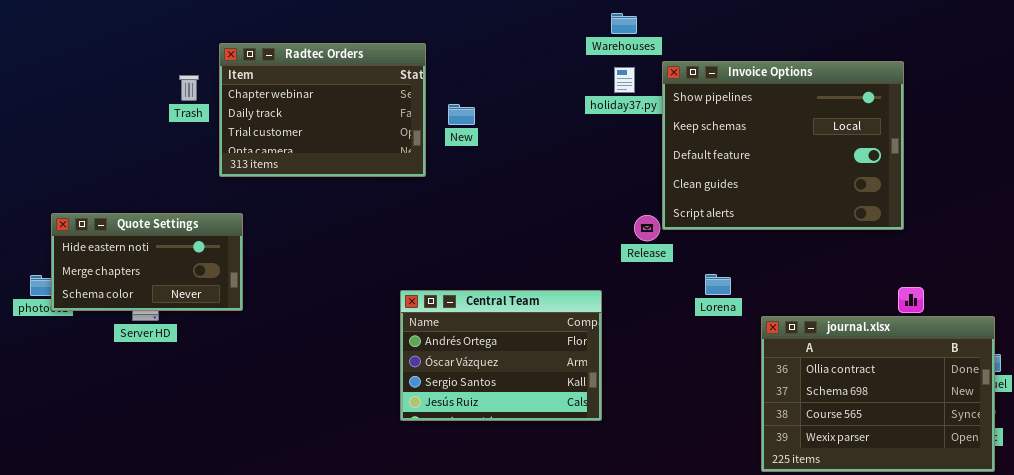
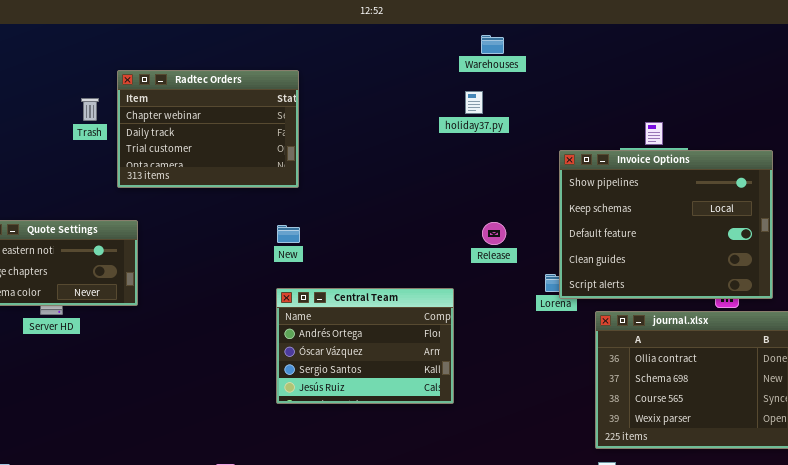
Warehouses: [611,13,637,34] -> [481,35,504,54], moved
Invoice Options: [662,61,904,230] -> [559,150,773,299], moved
New: [448,104,475,125] -> [277,225,300,243], moved

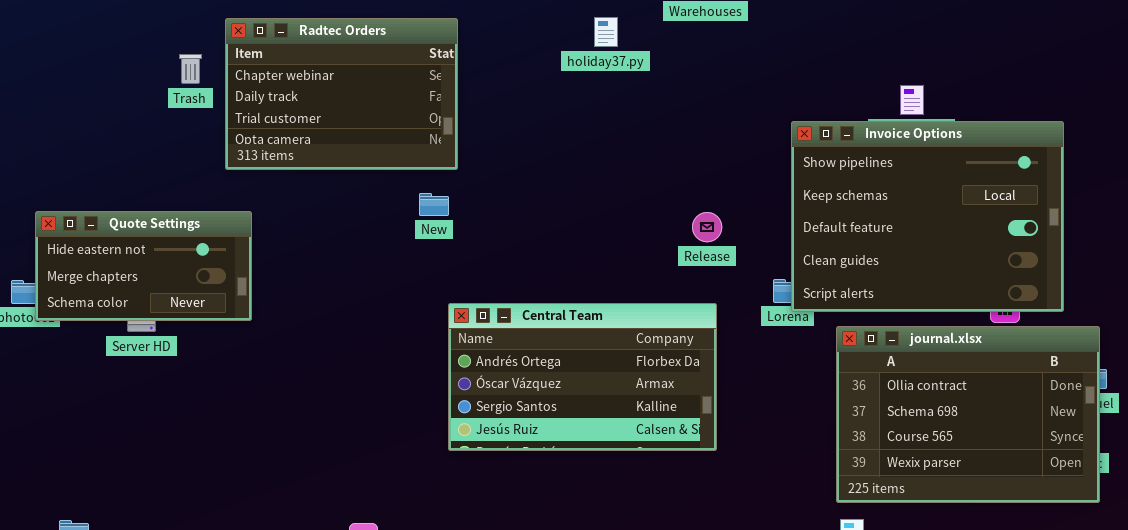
holiday37.py: [465,91,483,114] -> [594,17,618,47], moved
New: [277,225,300,243] -> [419,193,449,216], moved
Central Team: [276,288,454,404] -> [448,303,717,451], moved, resized

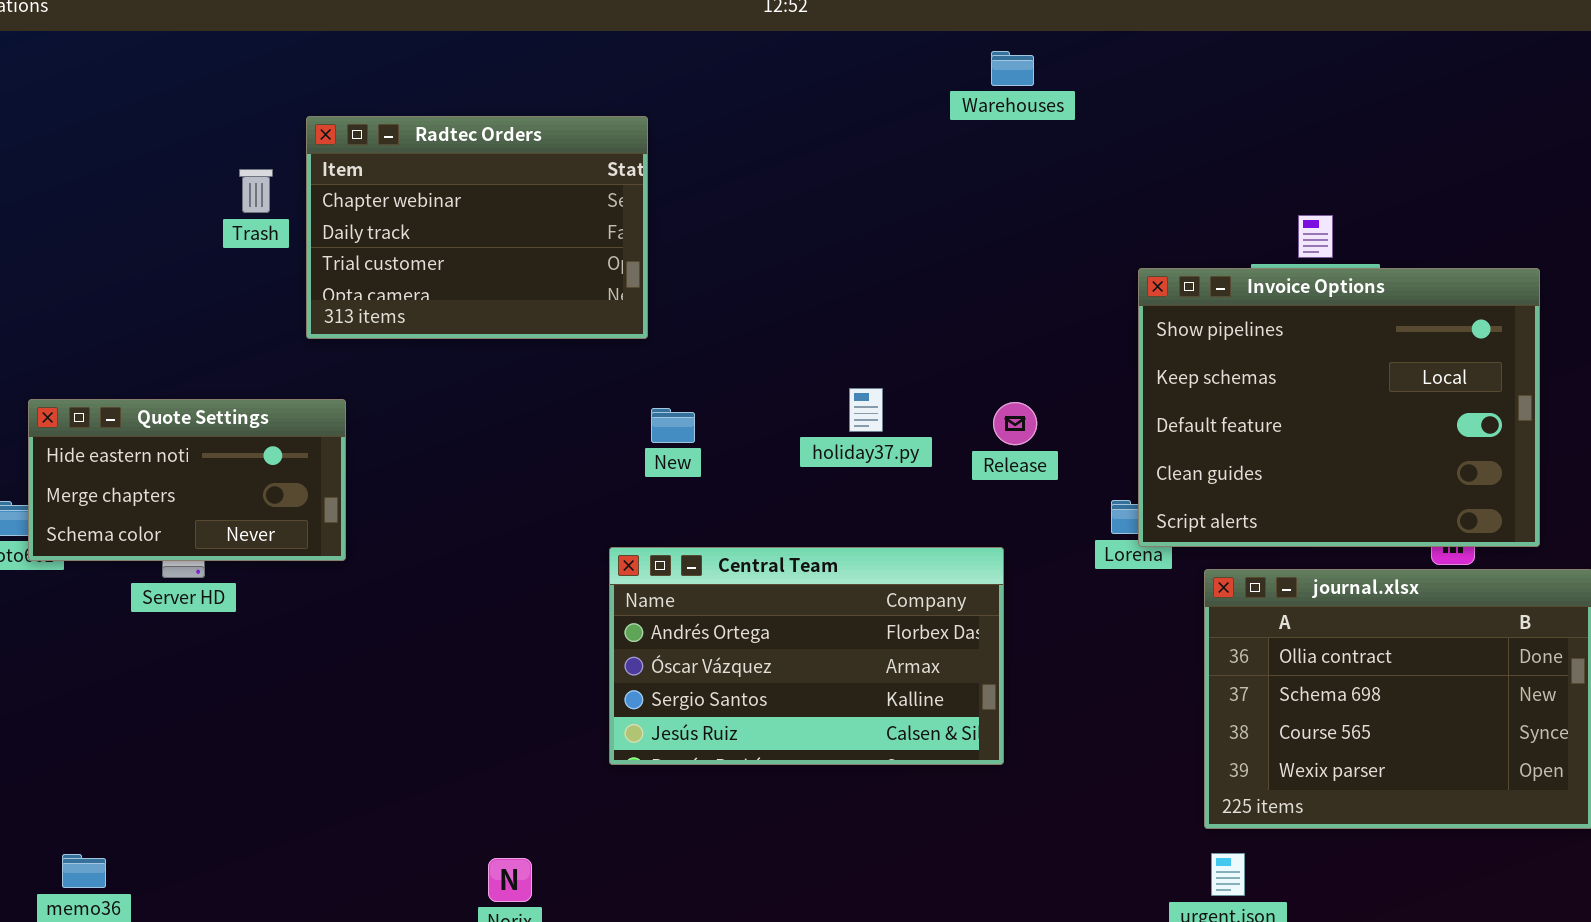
holiday37.py: [594,17,618,47] -> [849,388,883,432], moved
New: [419,193,449,216] -> [651,408,695,443], moved
Central Team: [448,303,717,451] -> [609,547,1004,765], moved

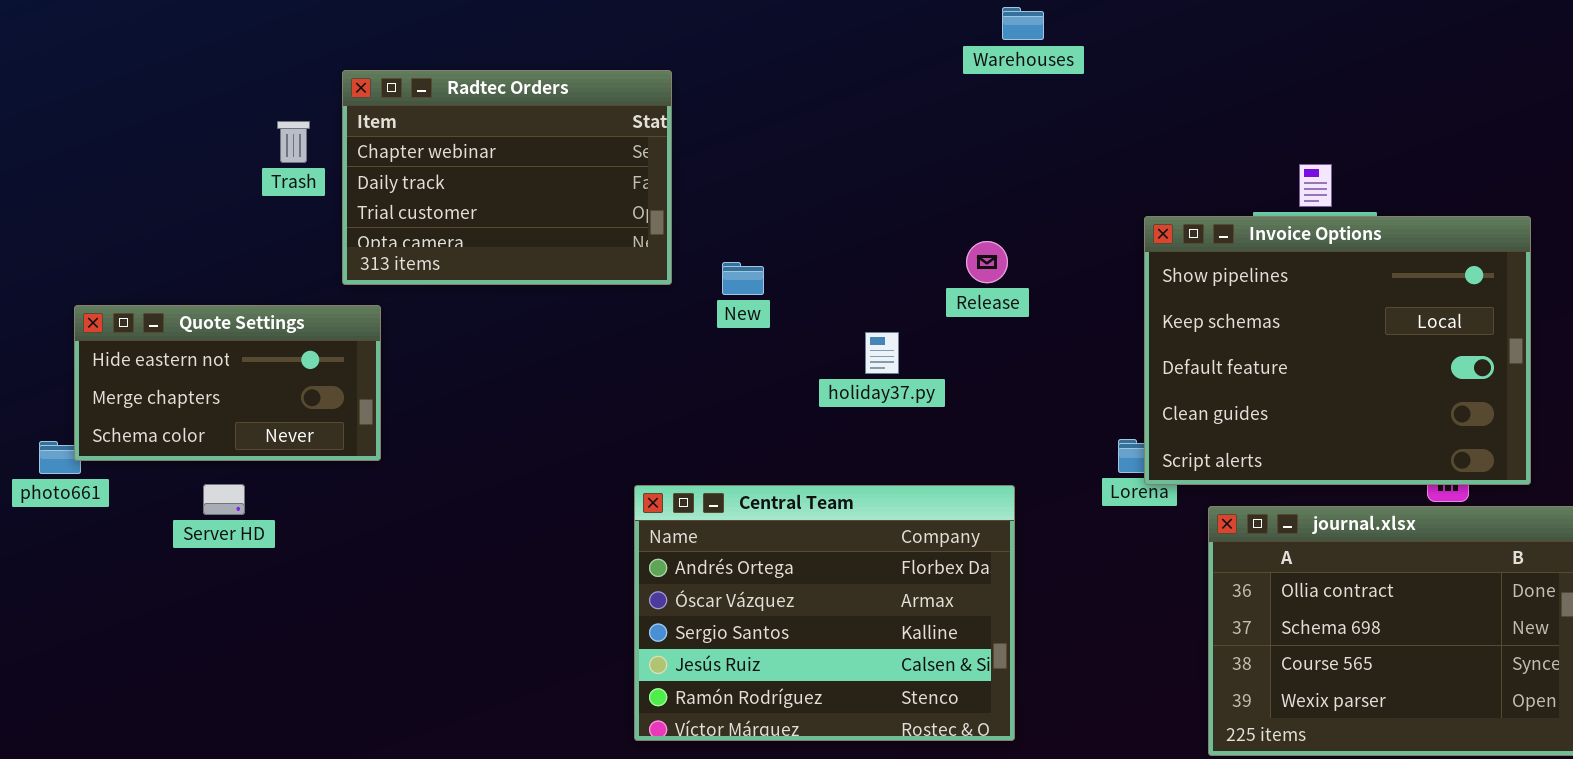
Quote Settings: [28,399,346,561] -> [74,305,381,461], moved
Release: [993,402,1037,445] -> [966,241,1008,283], moved
New: [651,408,695,443] -> [722,262,764,295], moved
Central Team: [609,547,1004,765] -> [634,485,1015,741], resized

